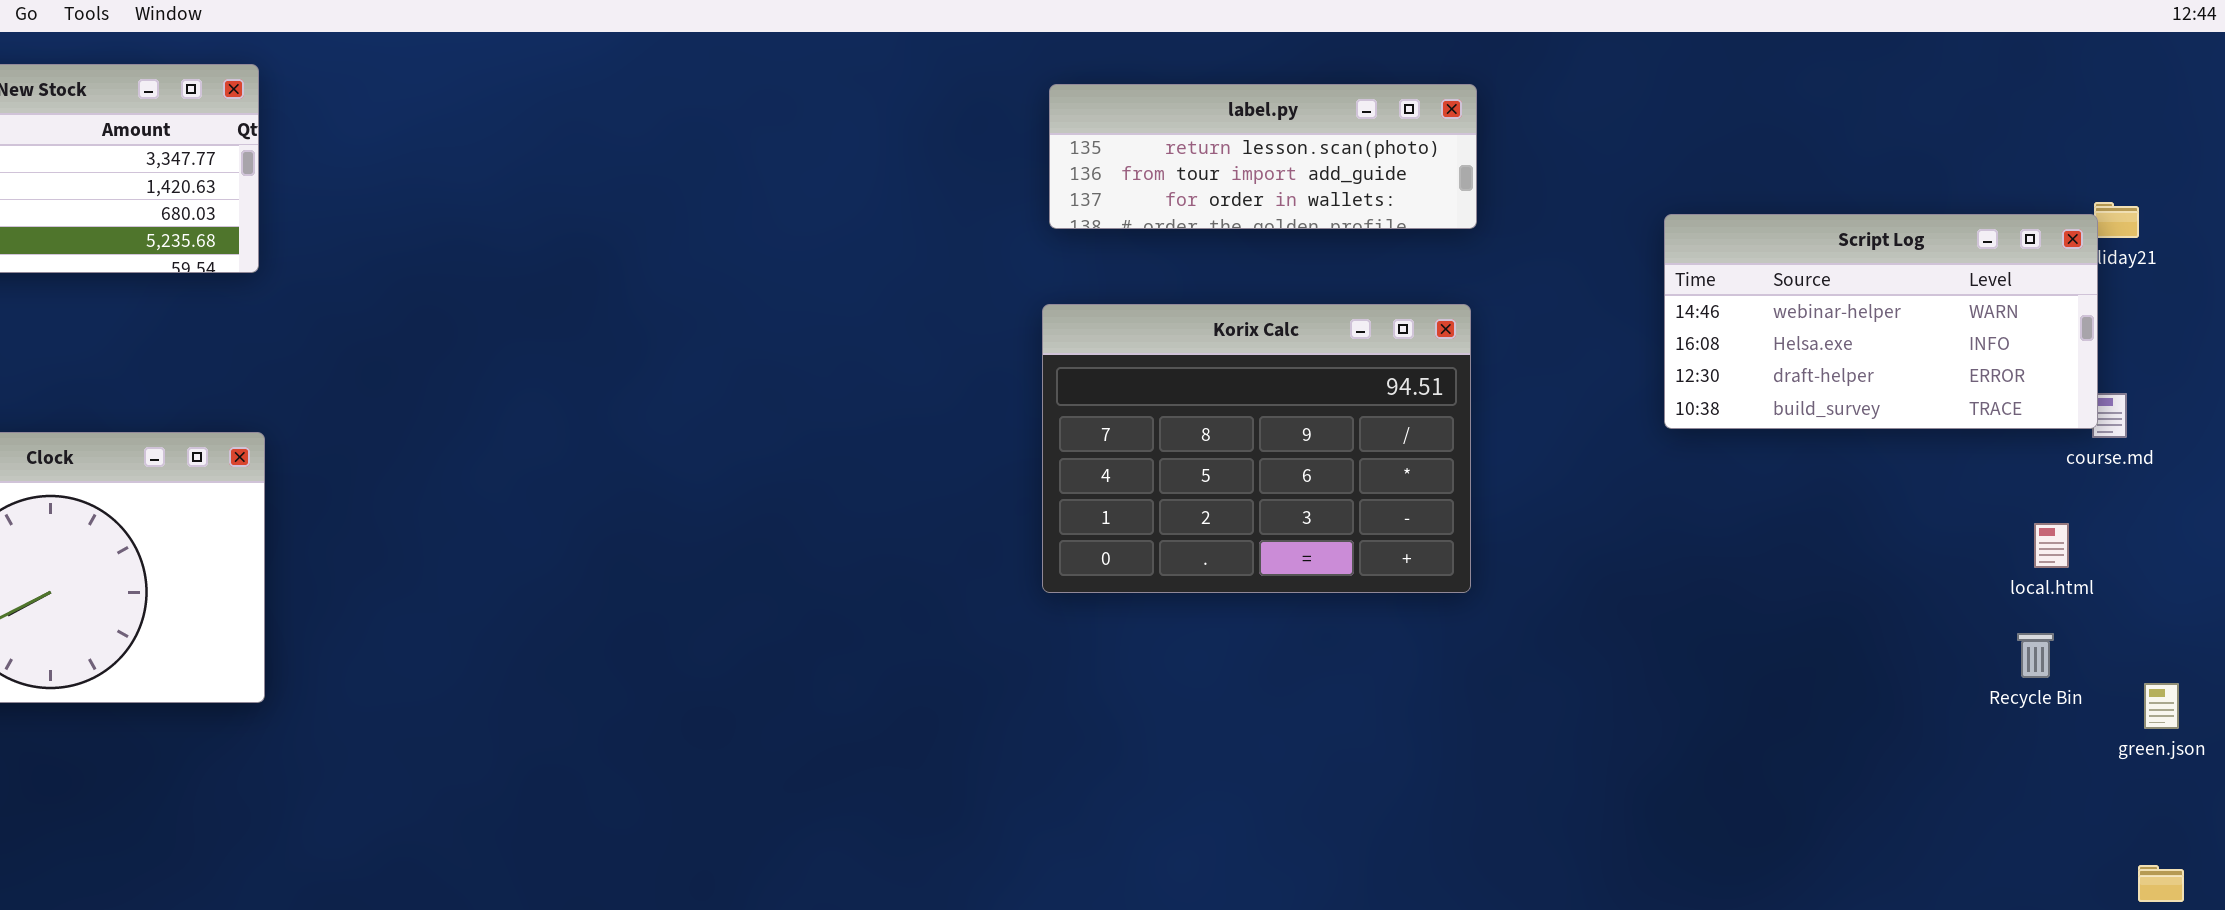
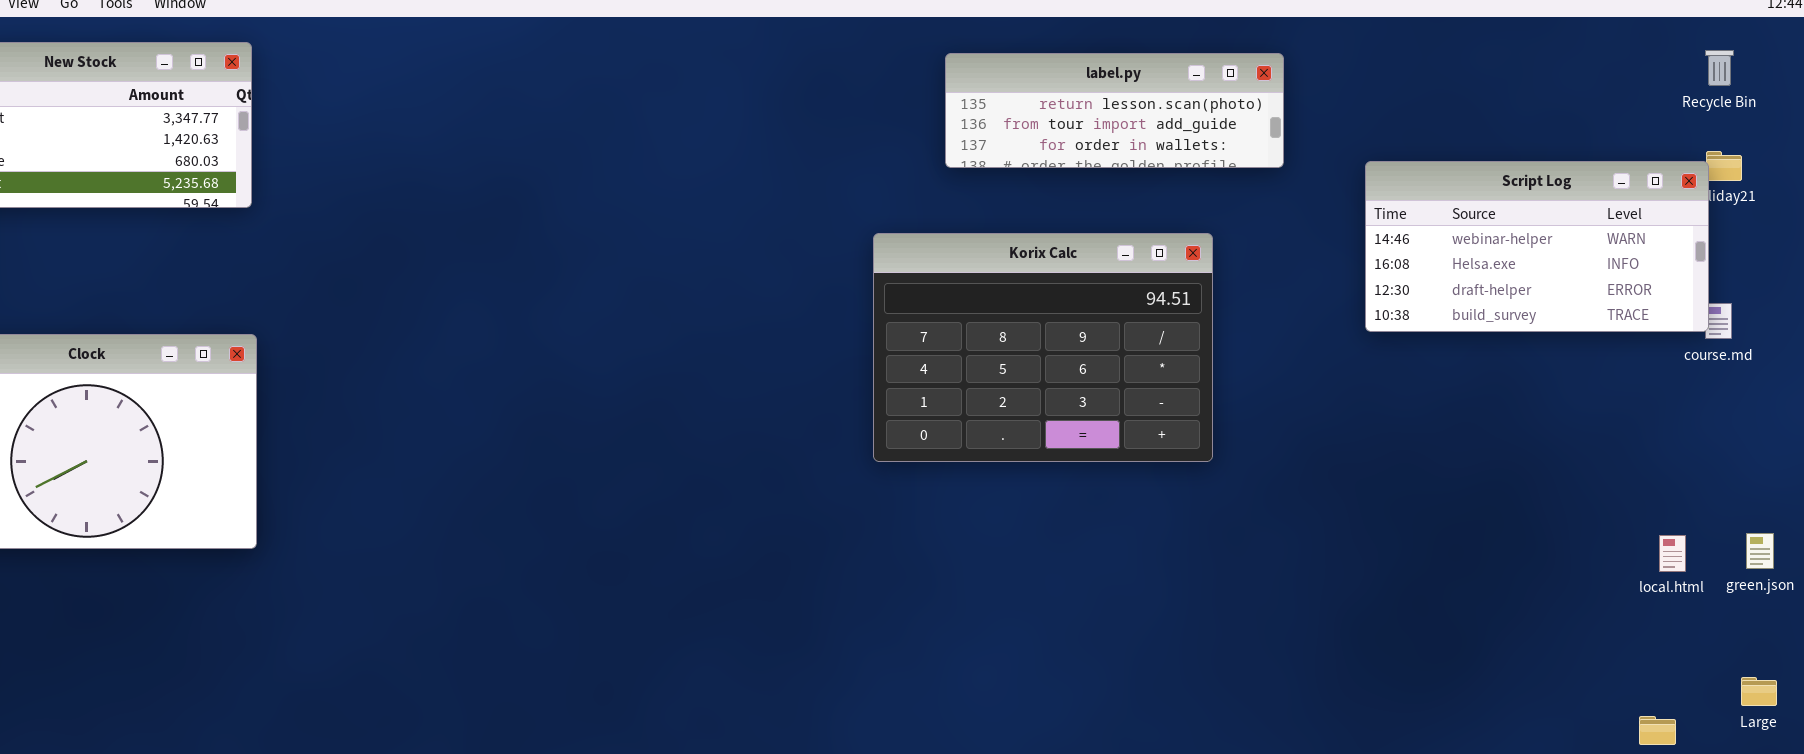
label.py: [1049,84,1477,229] -> [945,53,1284,168], moved
local.html: [2034,523,2069,568] -> [1659,535,1686,572], moved
Recycle Bin: [2017,633,2054,678] -> [1705,50,1734,86], moved

